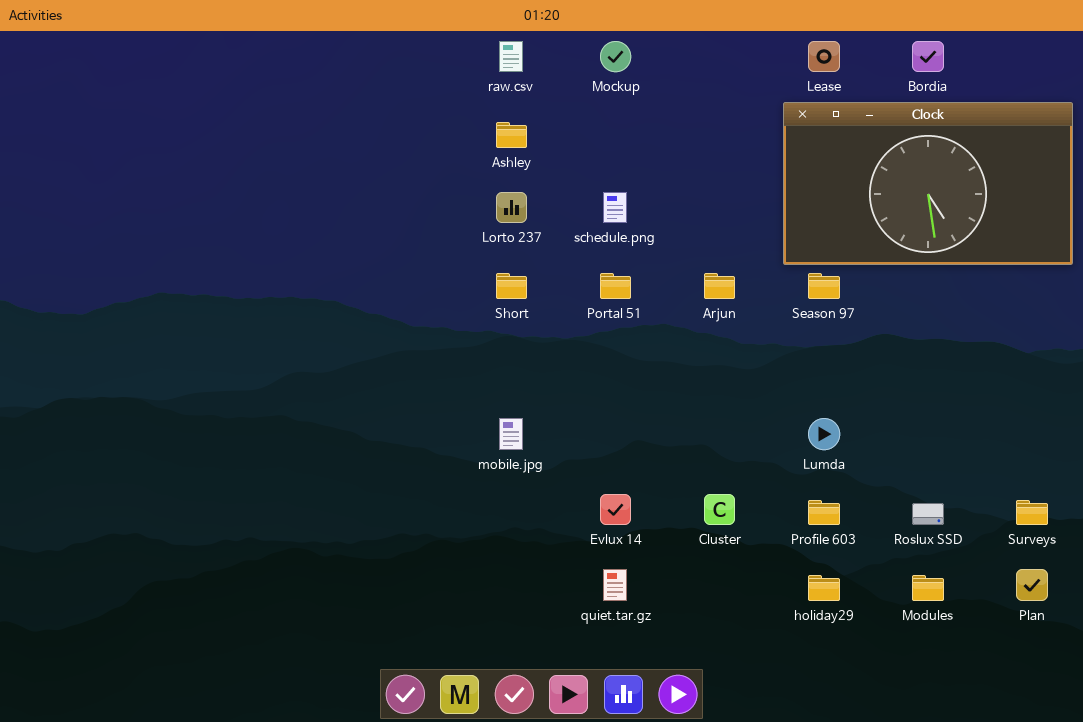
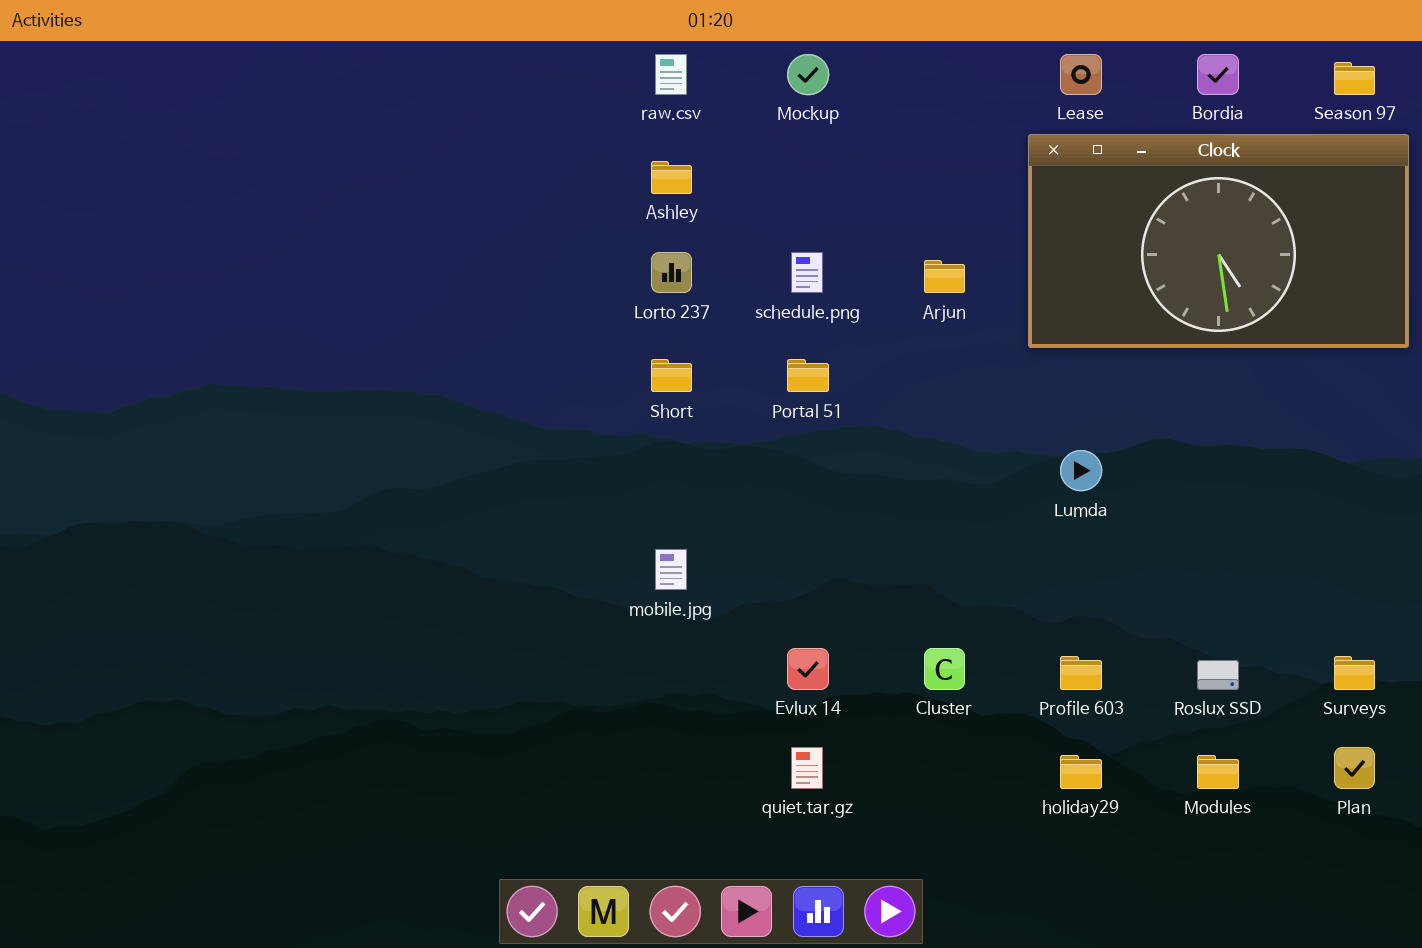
Arjun: [704,273,735,299] -> [924,260,965,293], moved
Season 97: [808,273,840,299] -> [1334,62,1375,95], moved
Lumda: [808,418,840,450] -> [1060,450,1102,491], moved

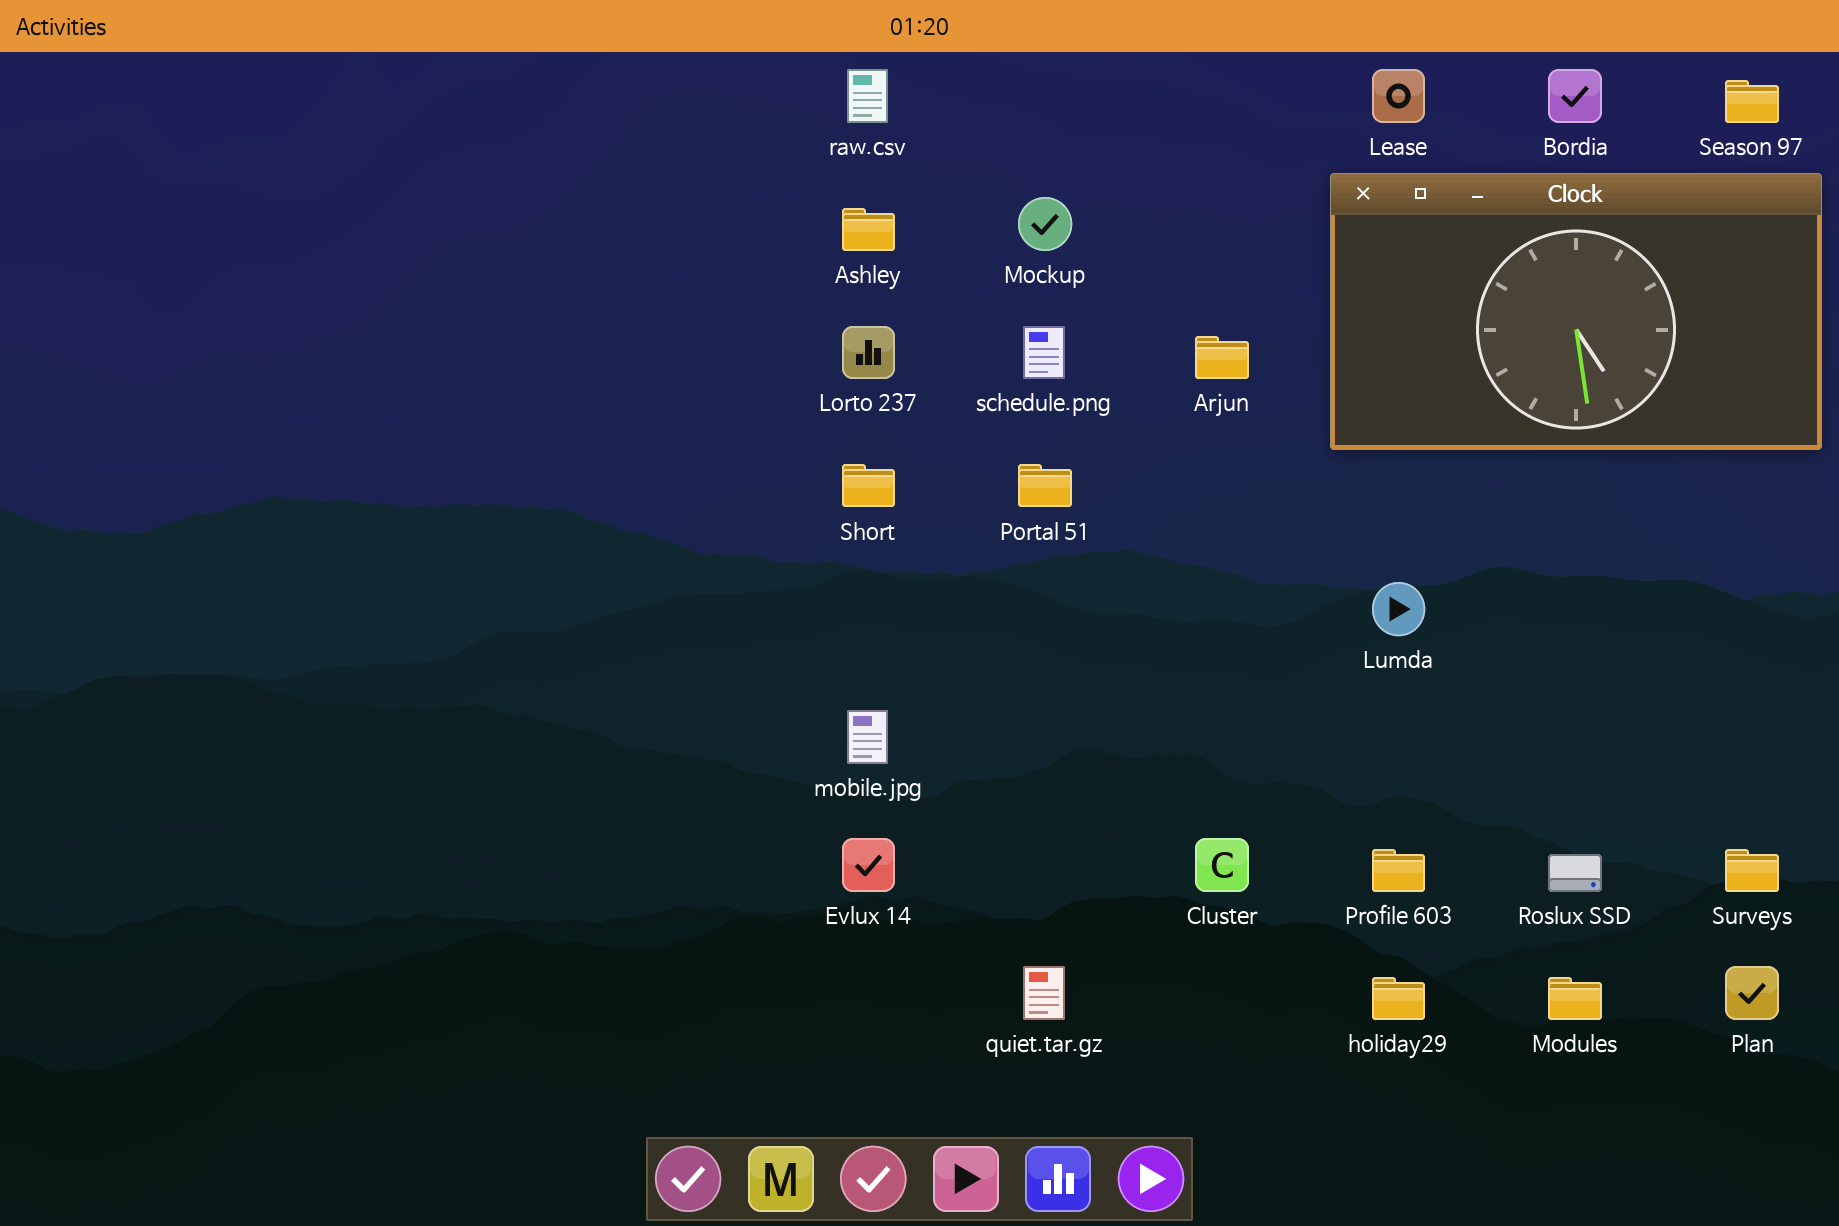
Mockup: [787,54,829,95] -> [1018,197,1072,251], moved
Evlux 14: [787,648,829,690] -> [842,838,895,892], moved

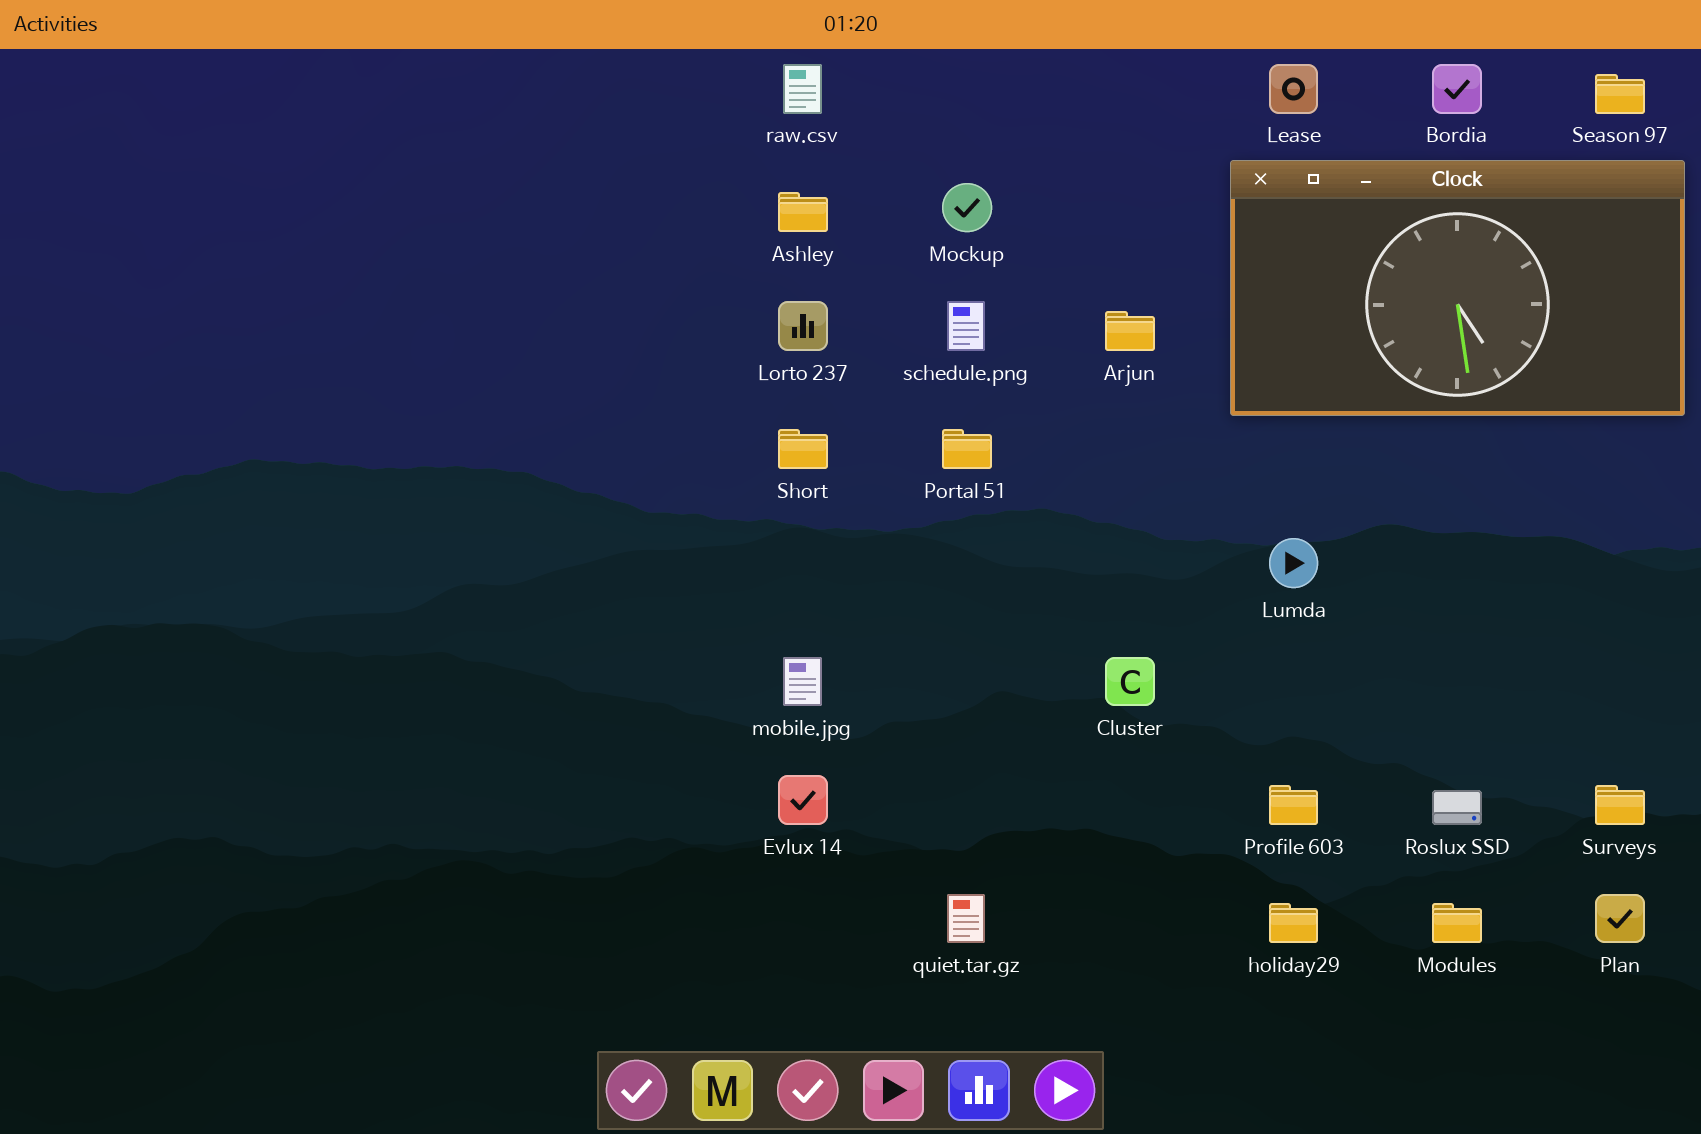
Cluster: [1195,838,1249,892] -> [1105,657,1155,706], moved

